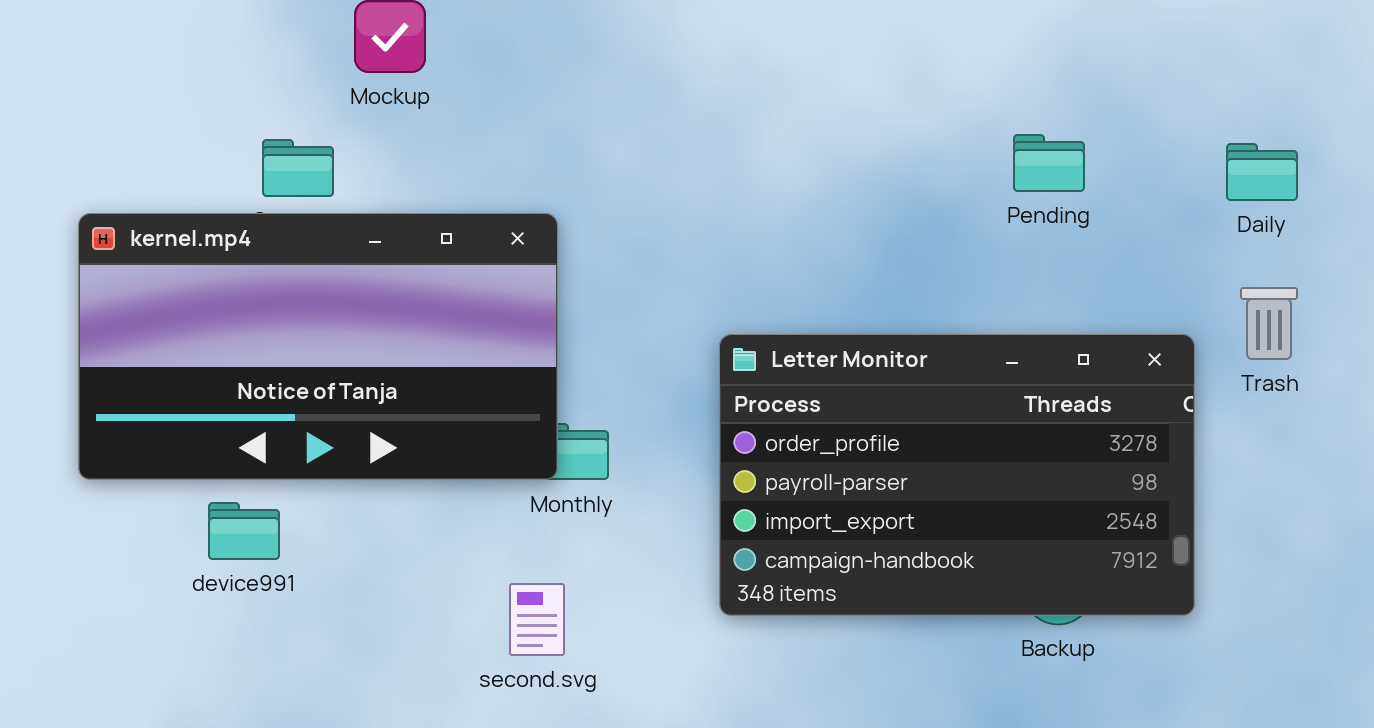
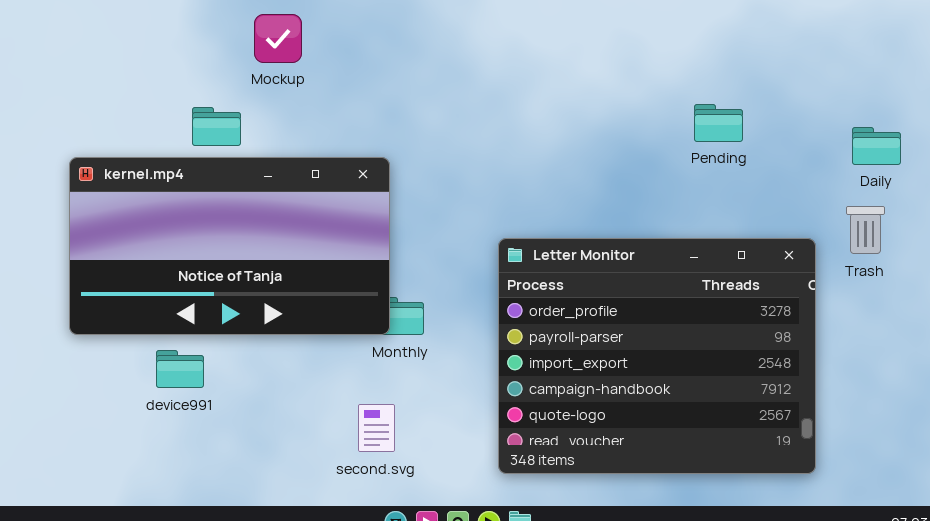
Daily: [1226,143,1298,201] -> [852,127,901,165], moved
Letter Monitor: [719,334,1195,616] -> [498,238,816,474], resized

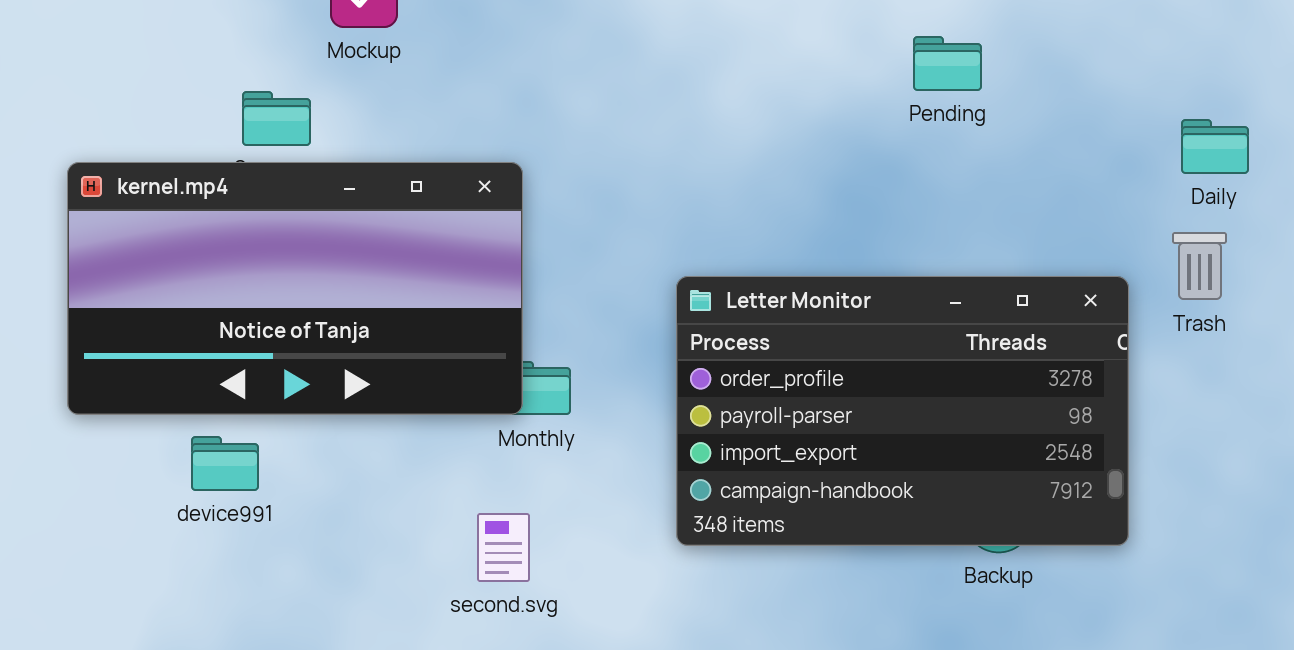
Pending: [694,104,743,142] -> [913,36,982,91], moved
Letter Monitor: [498,238,816,474] -> [676,276,1129,546], resized

